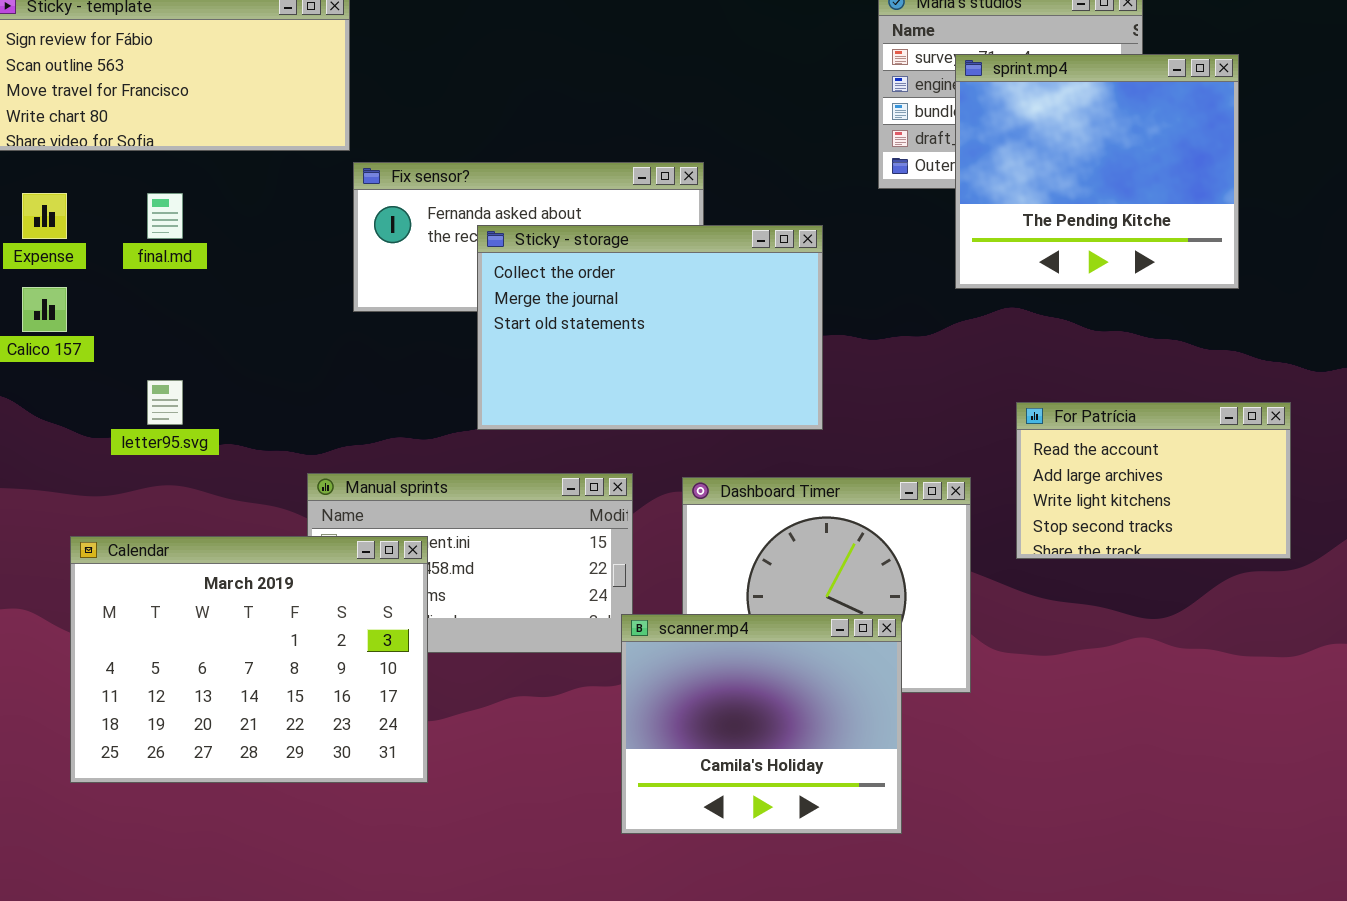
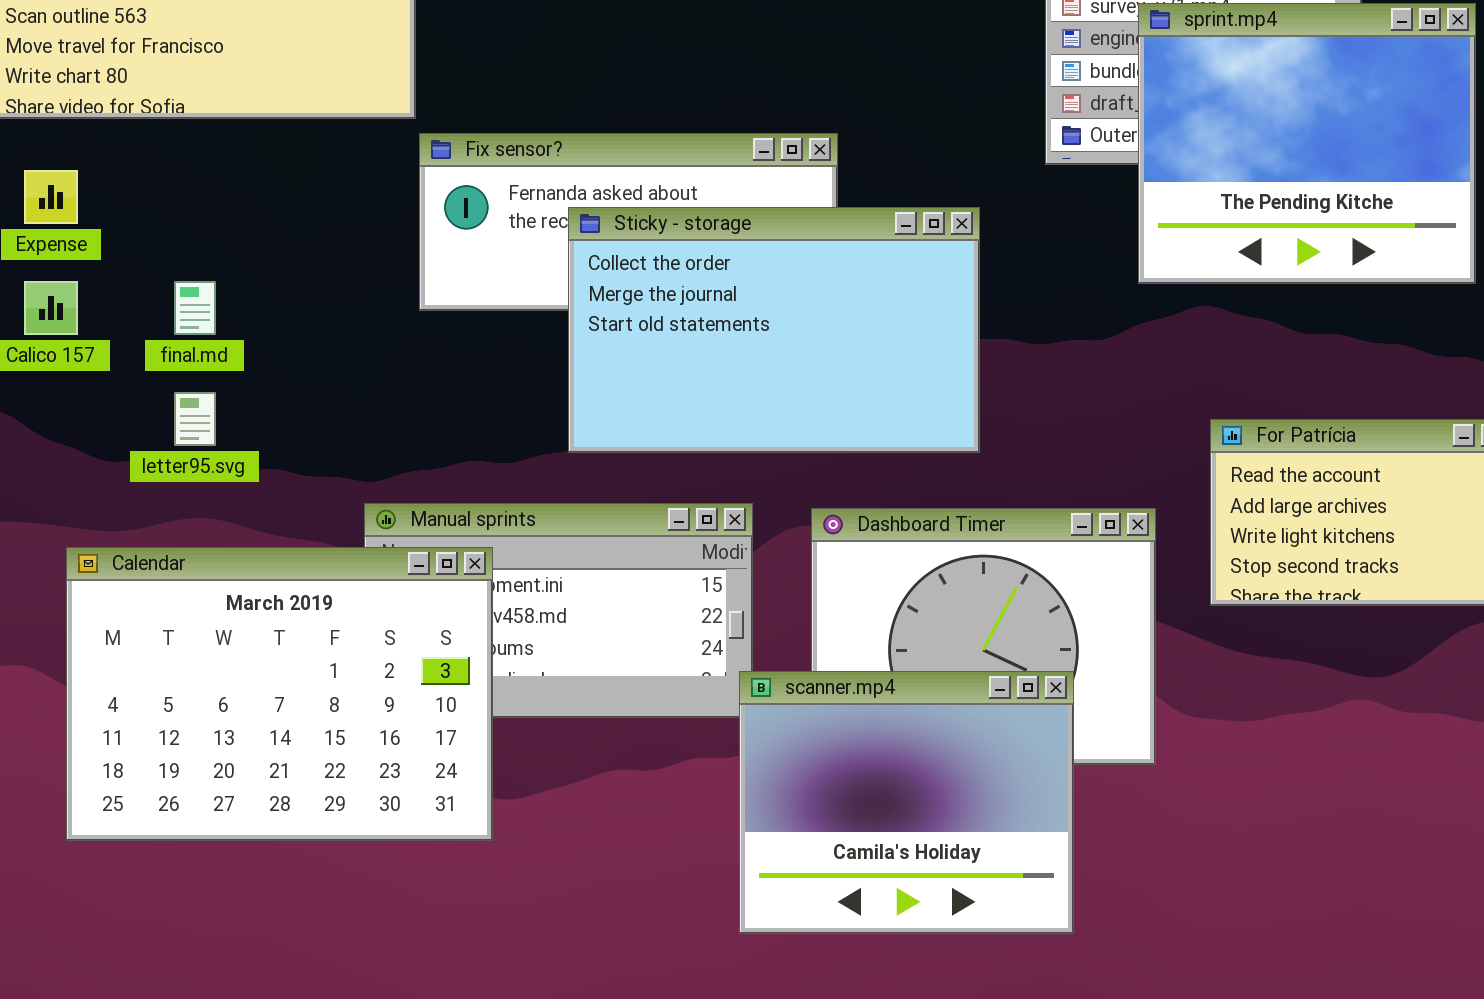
final.md: [147,193,183,239] -> [174,281,216,335], moved
Calendar: [70,536,428,783] -> [66,547,493,841], moved

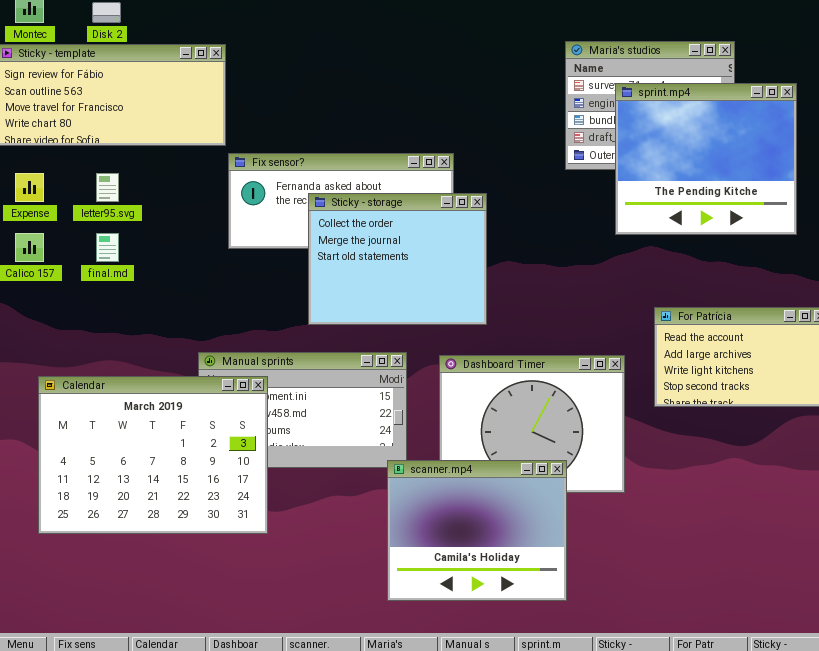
Sticky - storage: [568,207,980,453] -> [308,193,487,325], resized
letter95.svg: [174,392,216,446] -> [96,173,119,202], moved
scanner.mp4: [739,671,1074,934] -> [387,460,567,601], moved

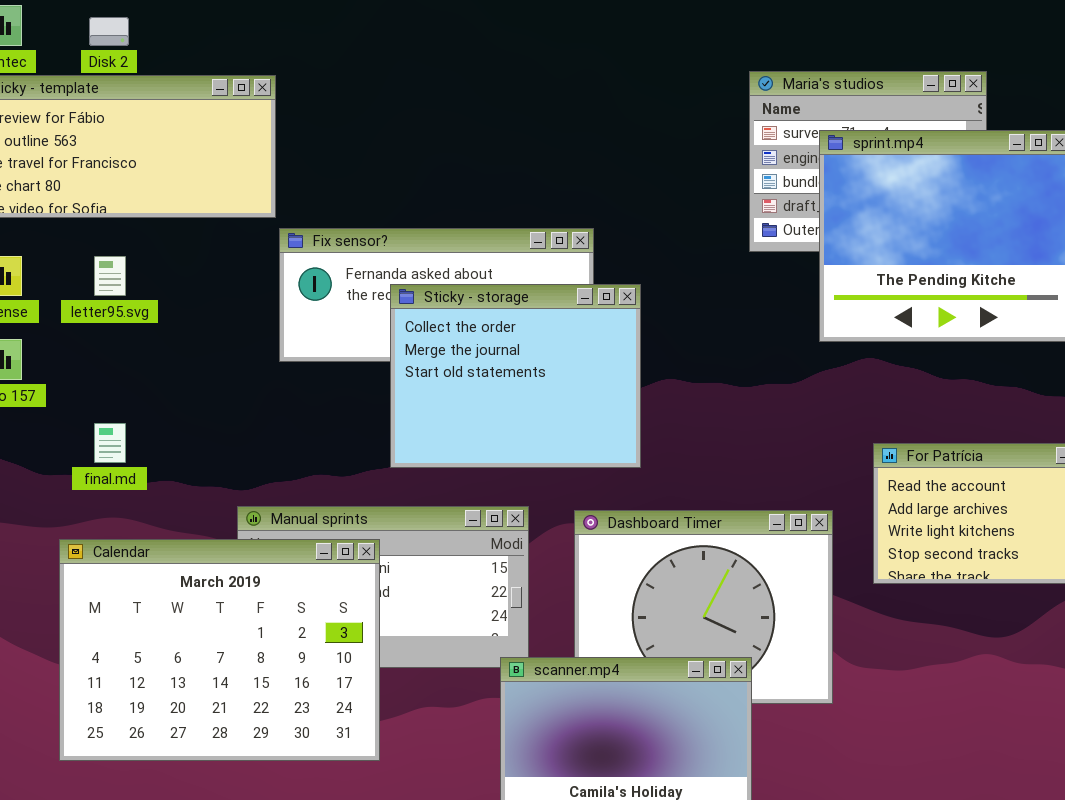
final.md: [96,233,119,262] -> [94,423,126,463], moved
Calendar: [38,376,268,534] -> [59,539,380,761], moved

